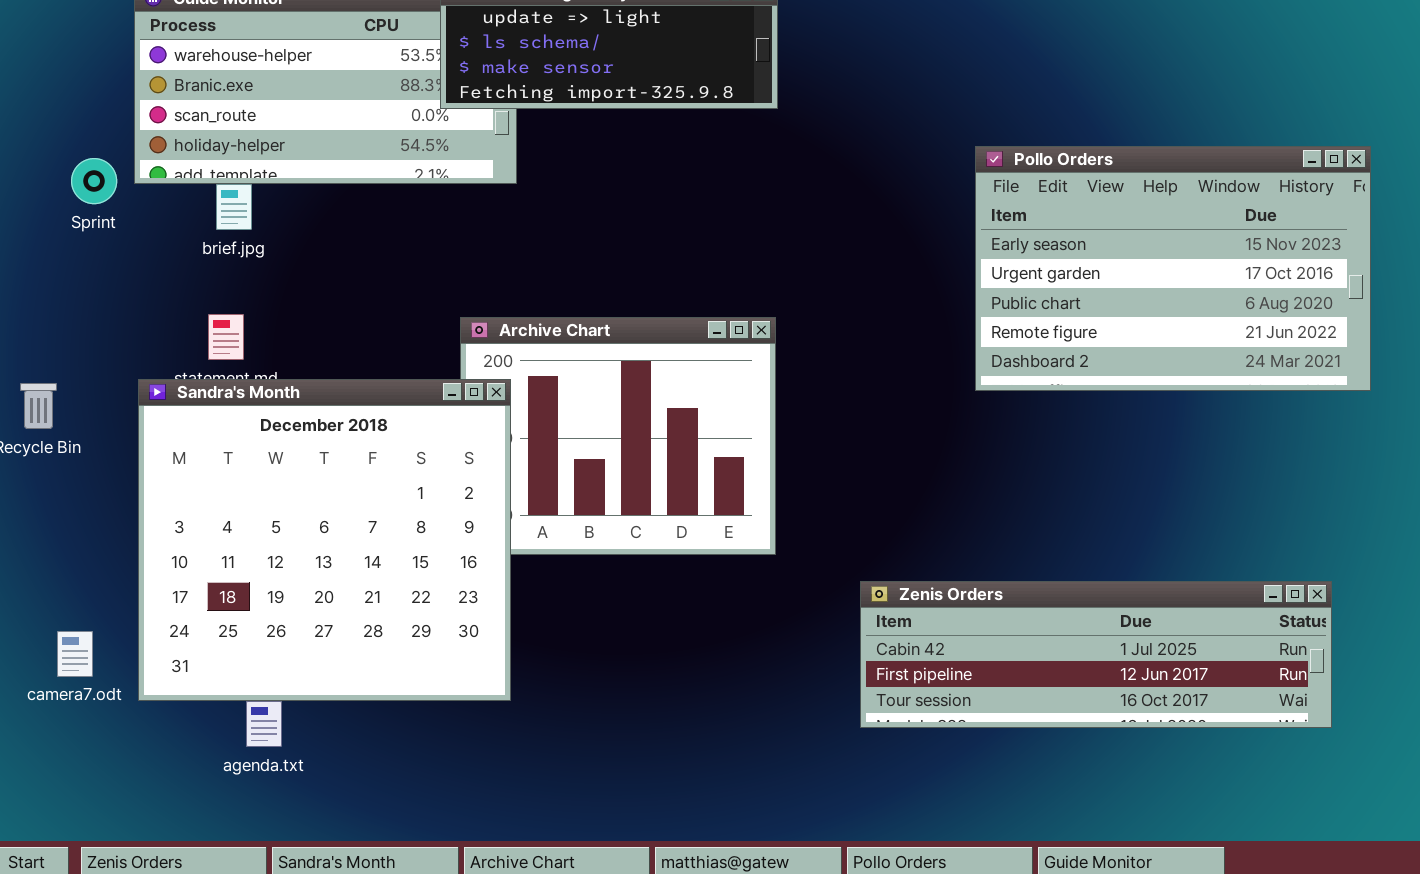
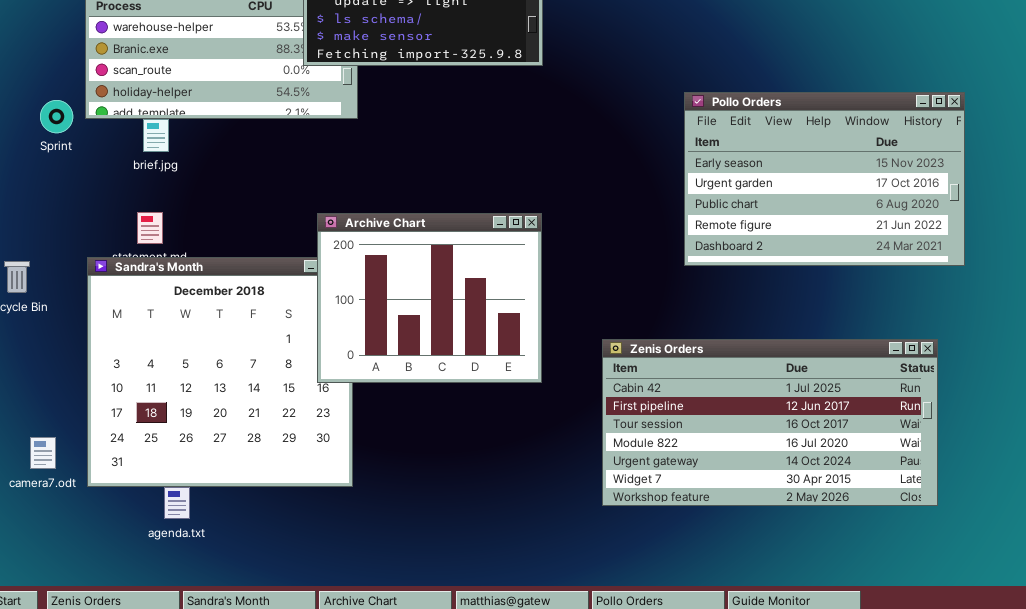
Archive Chart: [460,317,776,555] -> [317,213,542,383], raised
Zenis Orders: [860,581,1332,728] -> [602,339,938,506], resized

